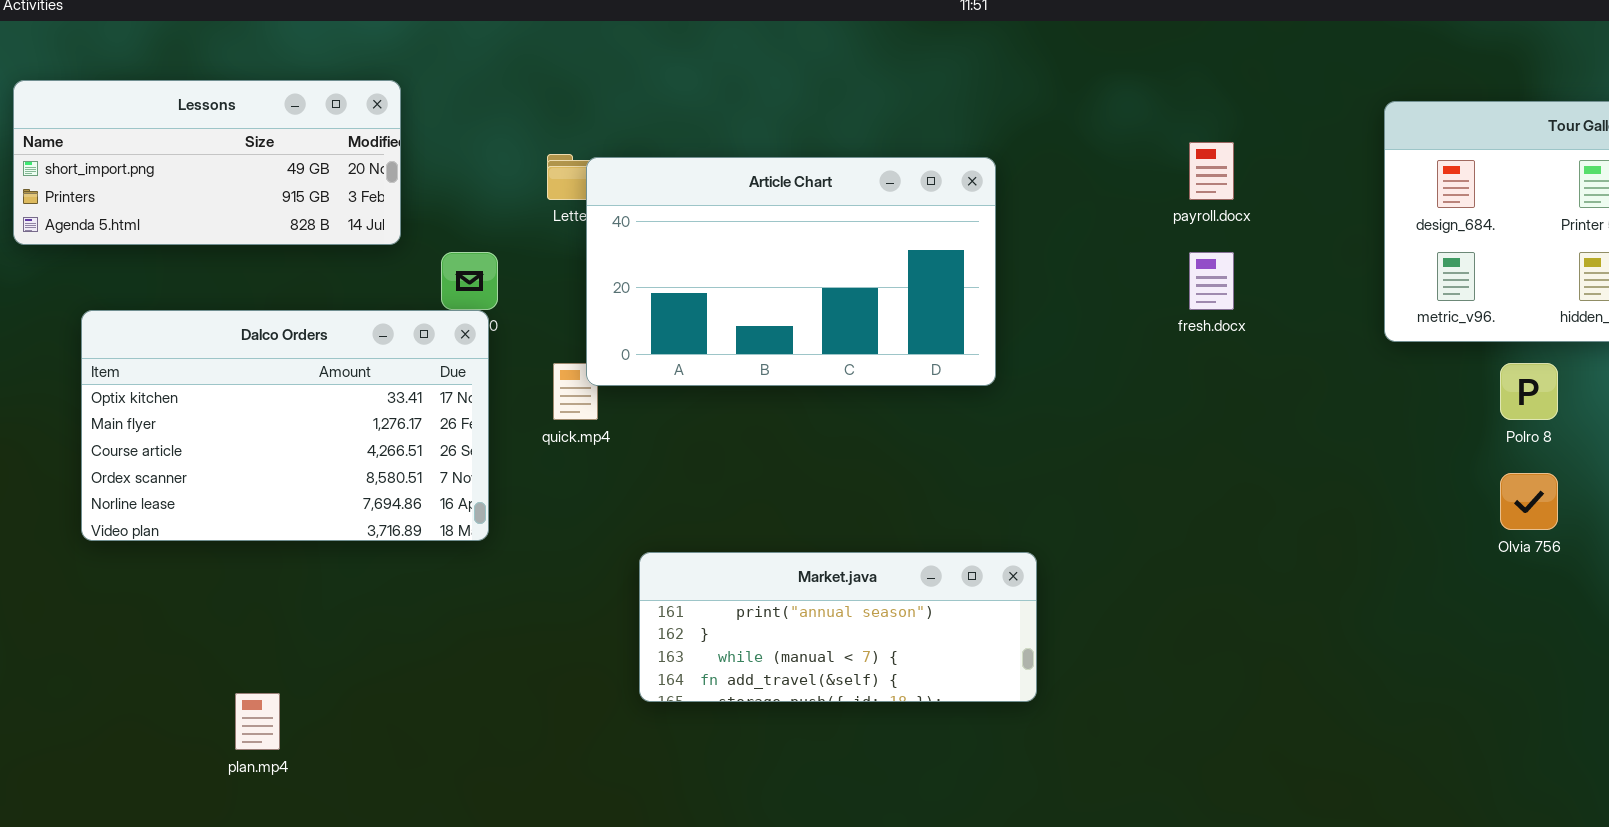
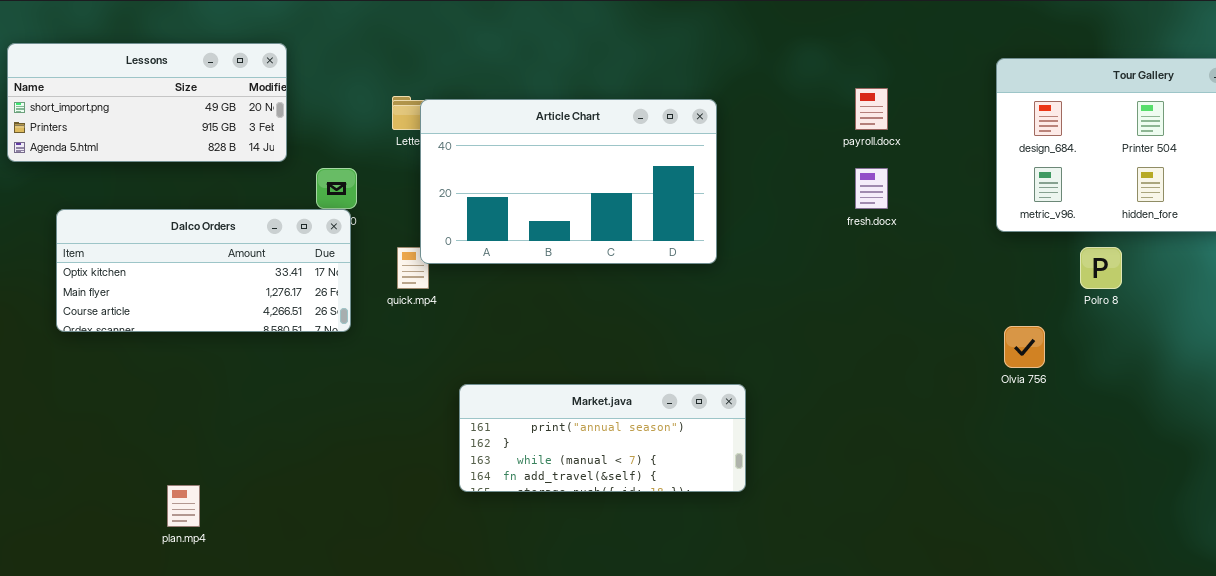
Dalco Orders: [81,310,489,541] -> [56,209,351,332], resized
Olvia 756: [1500,473,1558,530] -> [1004,326,1045,368], moved

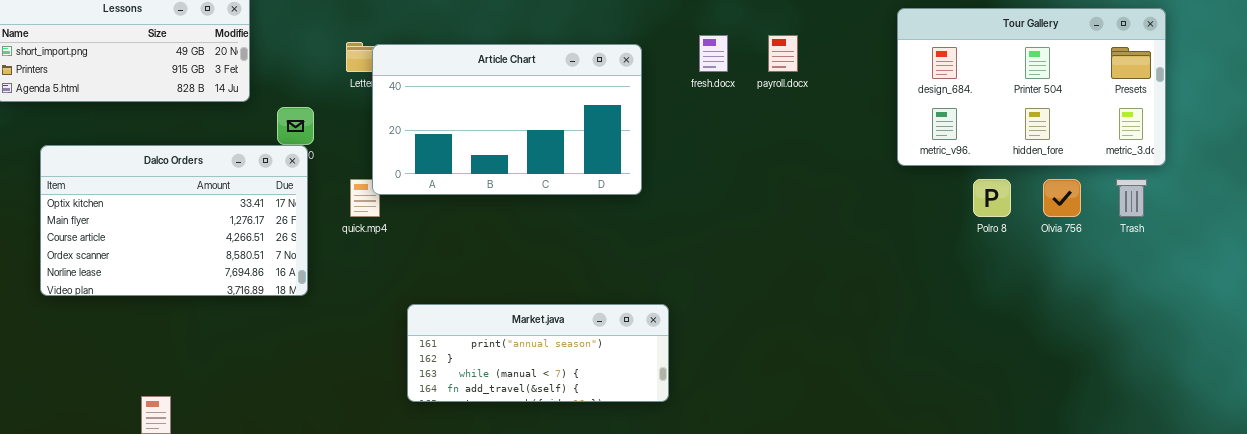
fresh.docx: [855,168,888,209] -> [699,35,728,72], moved
Dalco Orders: [56,209,351,332] -> [40,145,308,296], resized
Olvia 756: [1004,326,1045,368] -> [1043,179,1081,217], moved

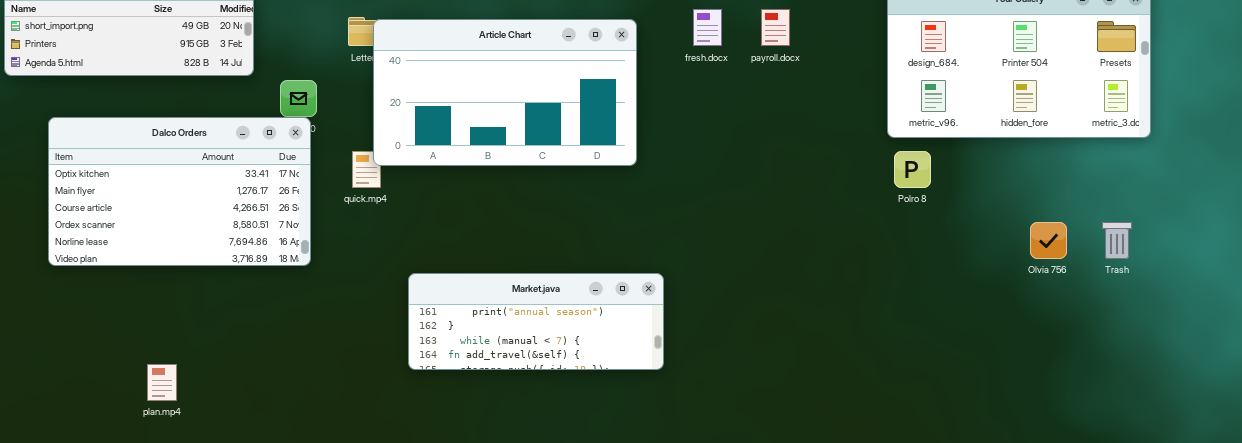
Polro 8: [973,179,1011,217] -> [894,151,931,188], moved
Olvia 756: [1043,179,1081,217] -> [1030,222,1067,259], moved
Trash: [1116,179,1147,217] -> [1102,222,1132,259], moved

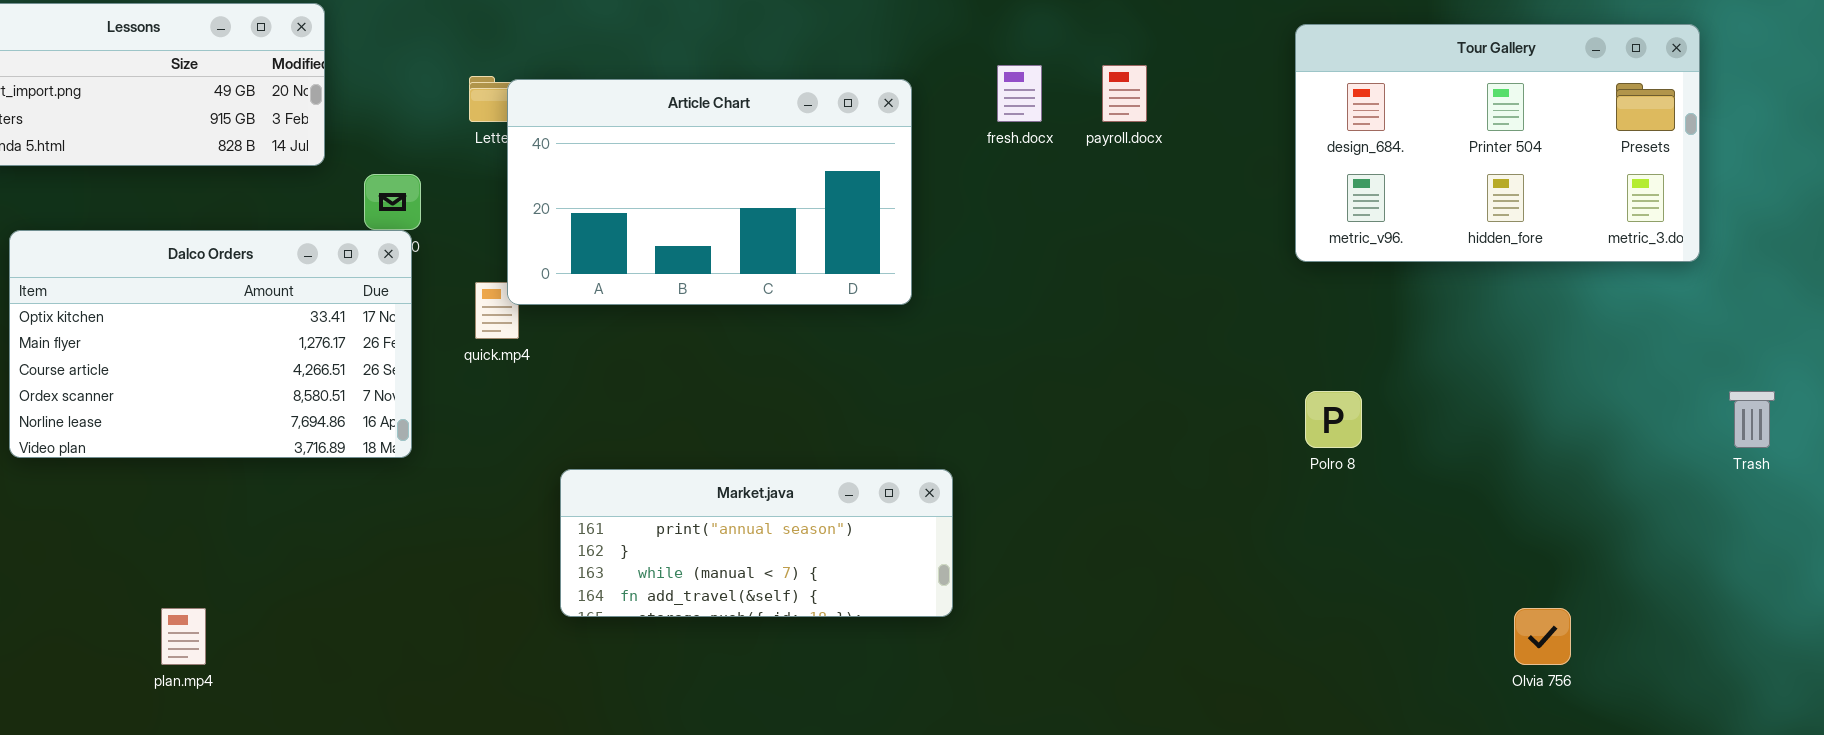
Polro 8: [894,151,931,188] -> [1305,391,1362,448], moved
Olvia 756: [1030,222,1067,259] -> [1514,608,1571,665], moved
Trash: [1102,222,1132,259] -> [1729,391,1775,448], moved

